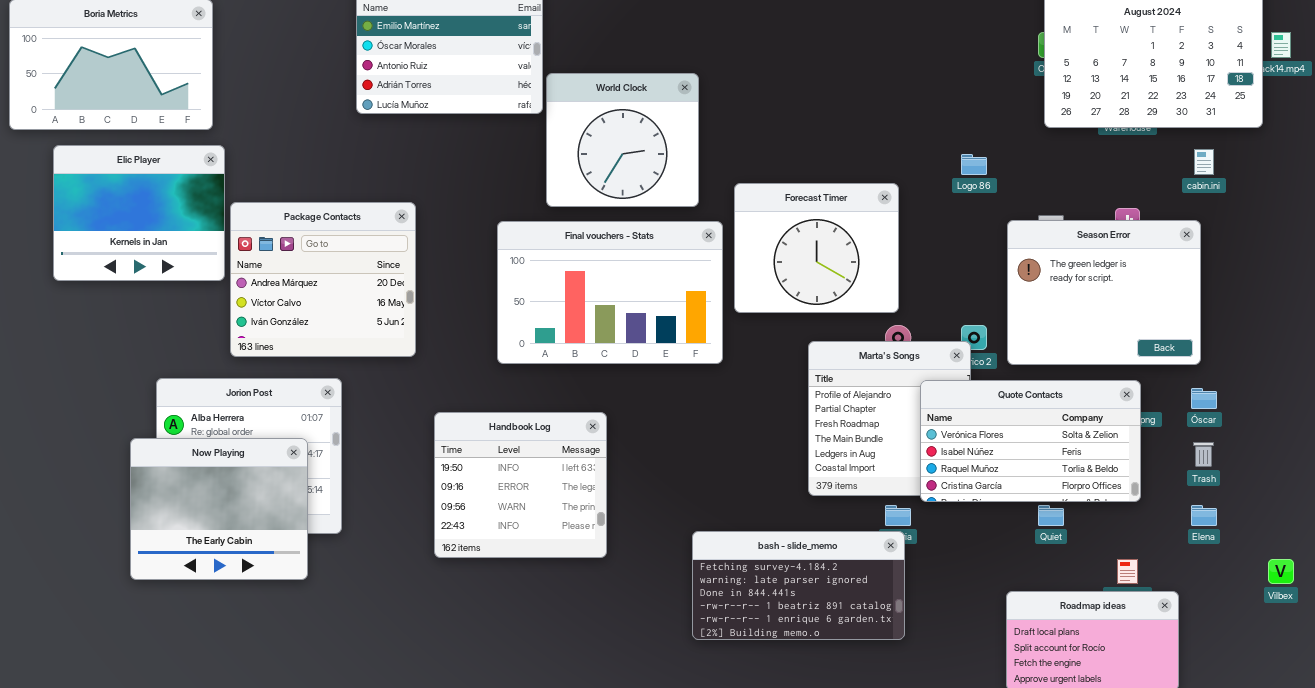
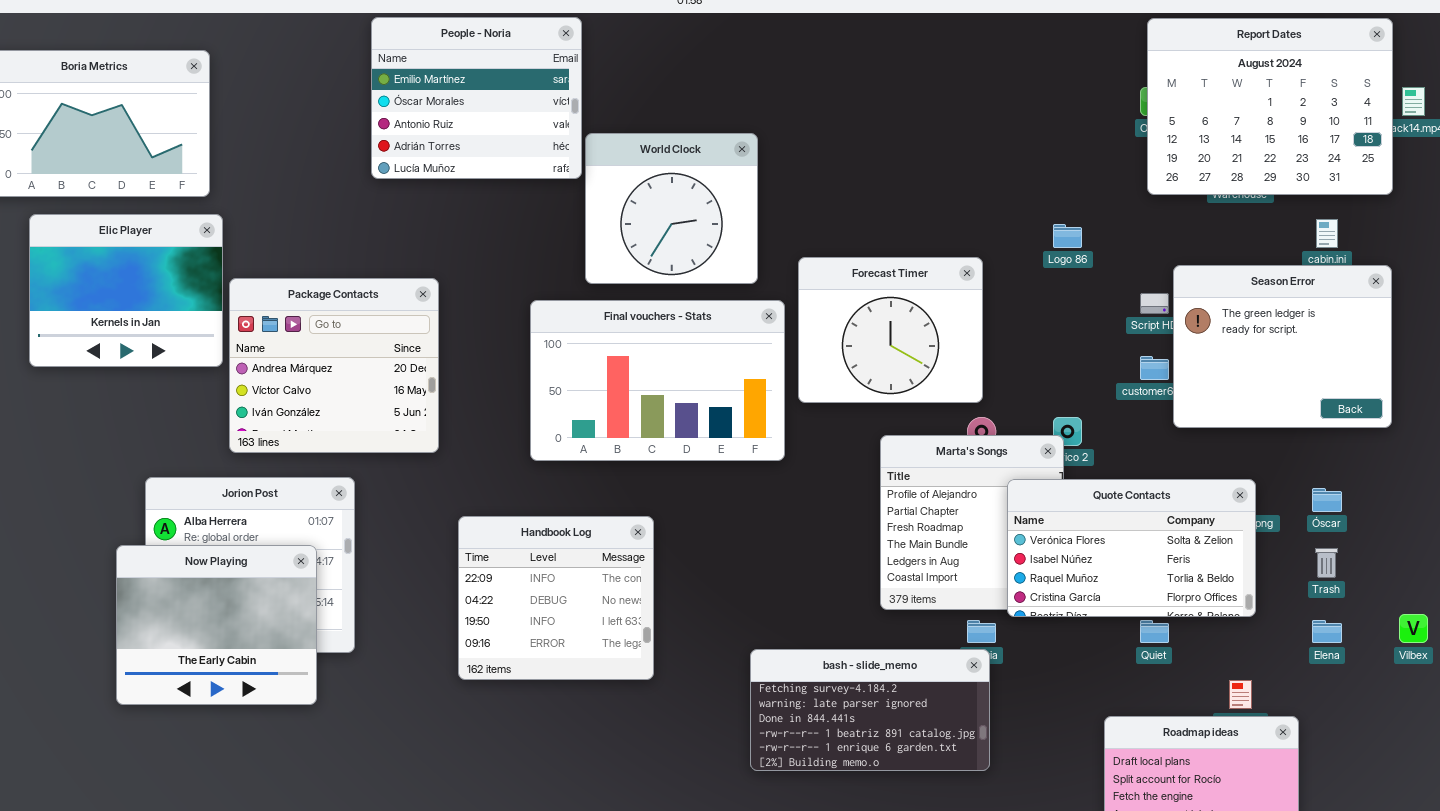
Season Error: [1007,220,1201,365] -> [1173,265,1392,428], moved
Handbook Log: [434,412,607,558] -> [458,516,654,680], scrolled up 2 rows
Vilbex: [1268,559,1294,584] -> [1399,614,1428,643], moved

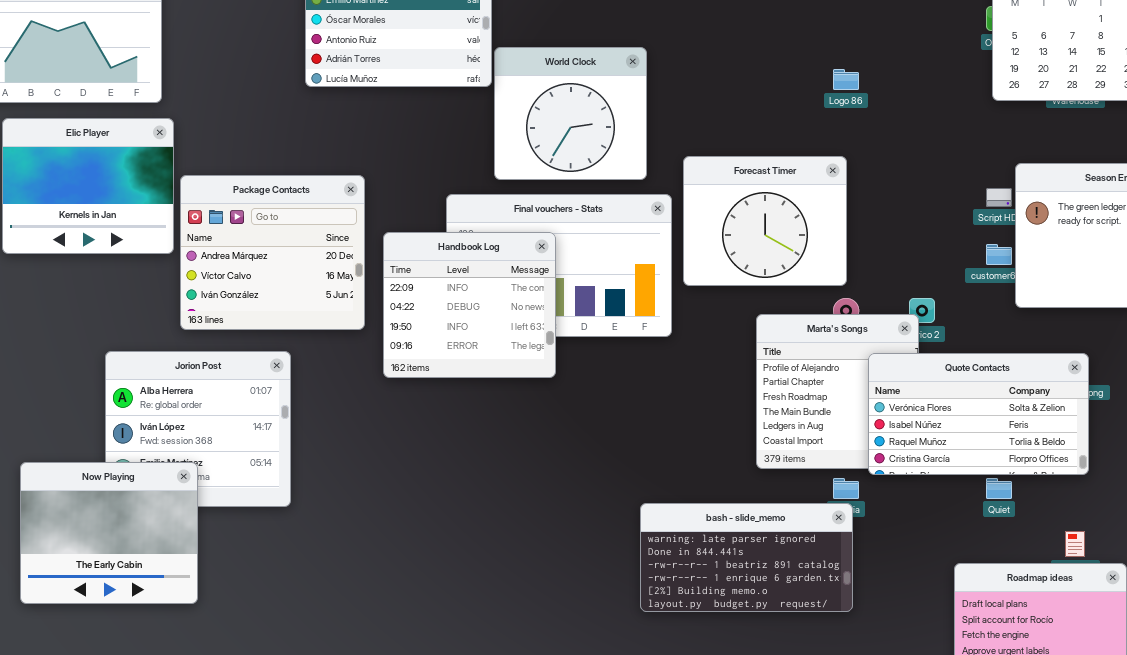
Logo 86: [1053,224,1082,248] -> [833,69,859,90], moved
Handbook Log: [458,516,654,680] -> [383,232,556,378], moved
Now Playing: [116,545,317,705] -> [20,462,198,604], moved
bash - slide_memo: [750,649,990,771] -> [640,503,853,612], scrolled down 1 row

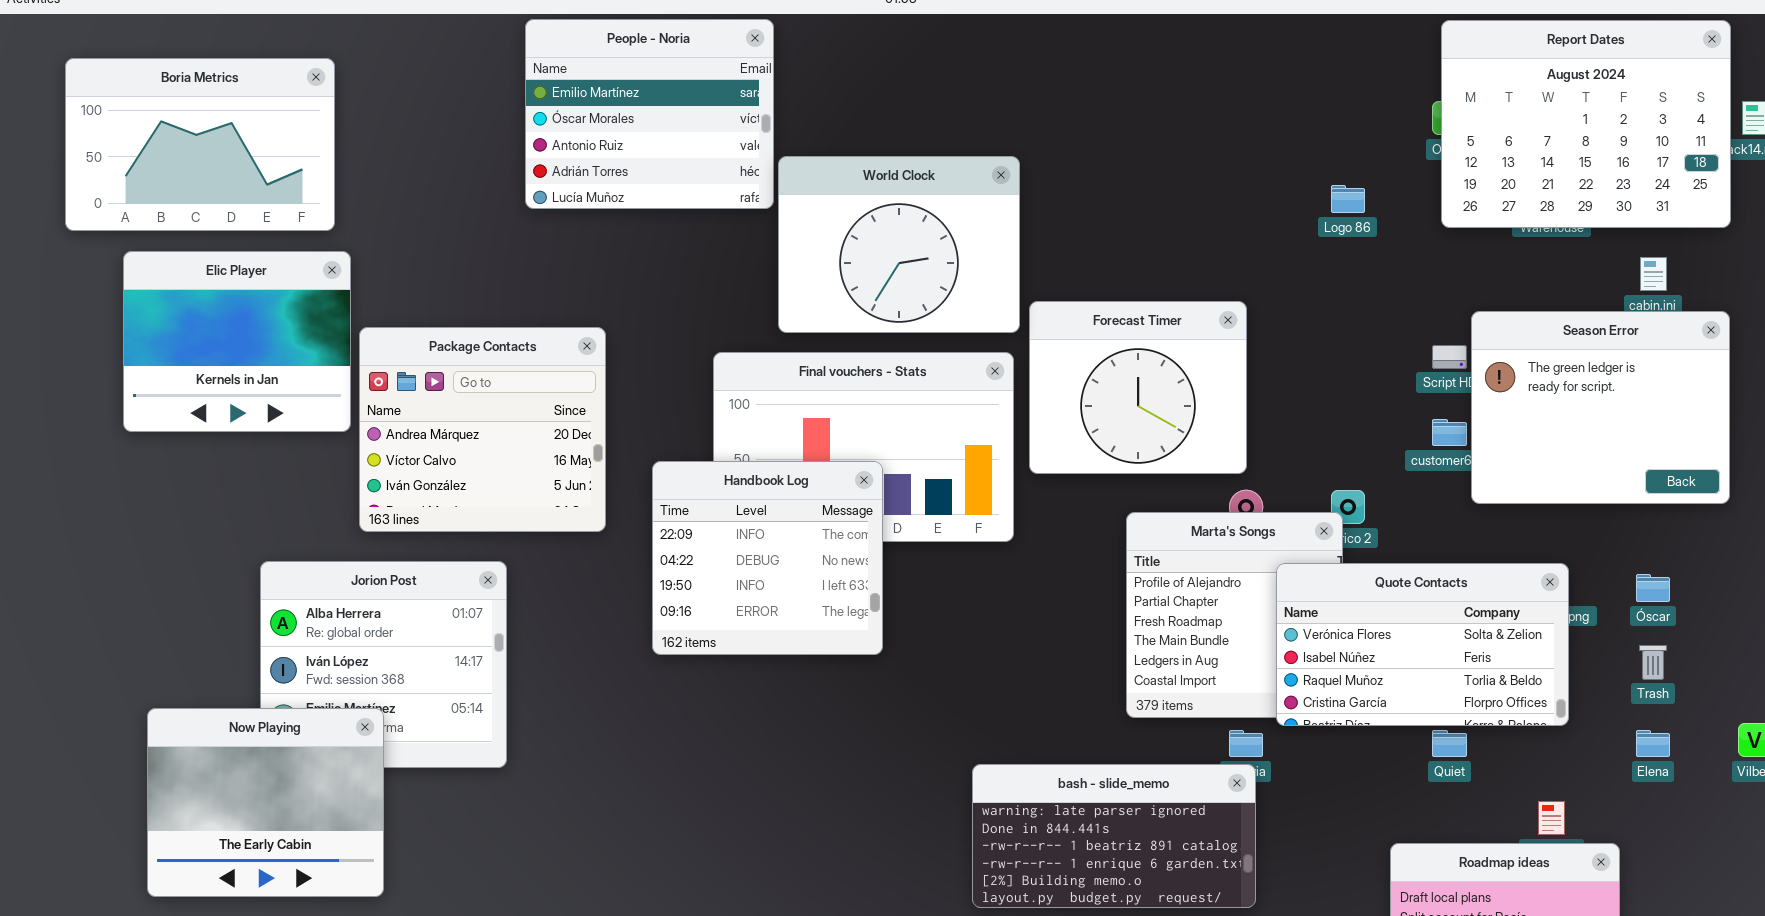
World Clock: [494,47,647,180] -> [778,156,1020,333], resized
Logo 86: [833,69,859,90] -> [1331,185,1365,213], moved
Handbook Log: [383,232,556,378] -> [652,461,883,655], moved

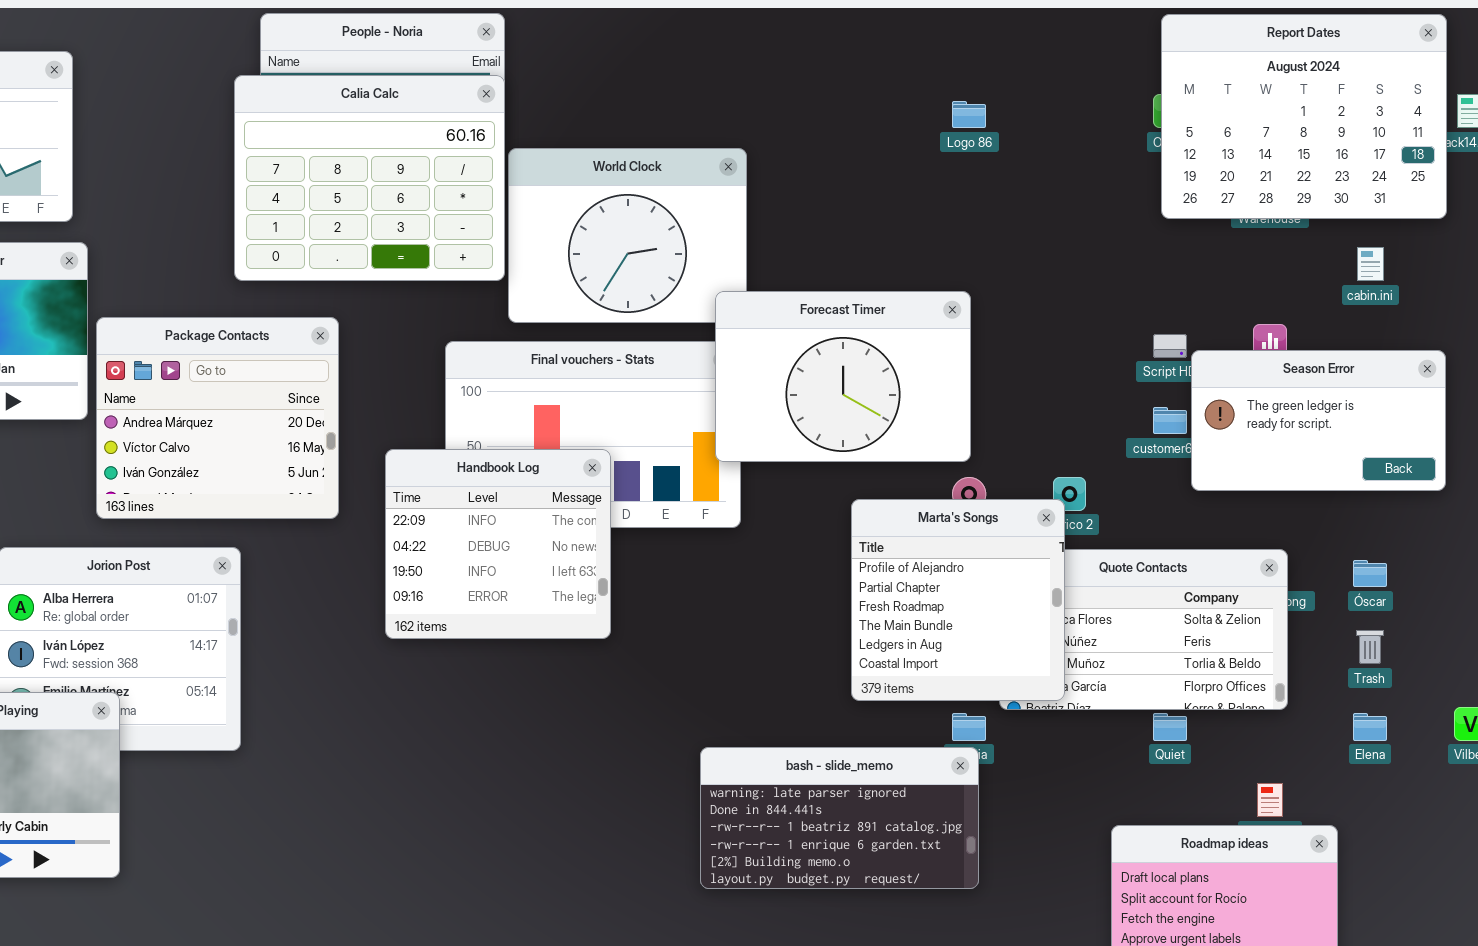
Calia Calc: none -> [234,75,505,281], opened
Logo 86: [1331,185,1365,213] -> [952,101,986,128], moved
Forecast Timer: [1029,301,1247,474] -> [715,291,971,462], resized
Season Error: [1471,311,1730,504] -> [1191,350,1446,491], resized
Marta's Songs: [1126,512,1343,718] -> [851,499,1065,701], raised

